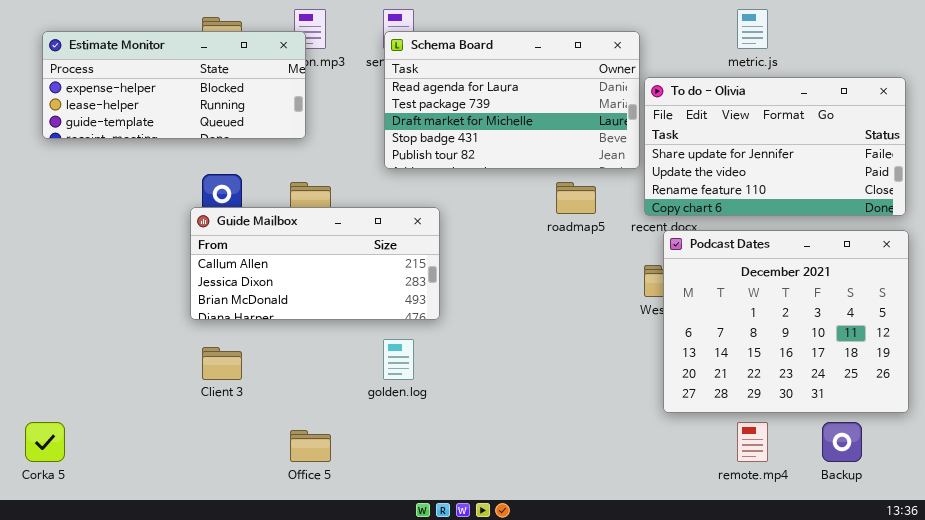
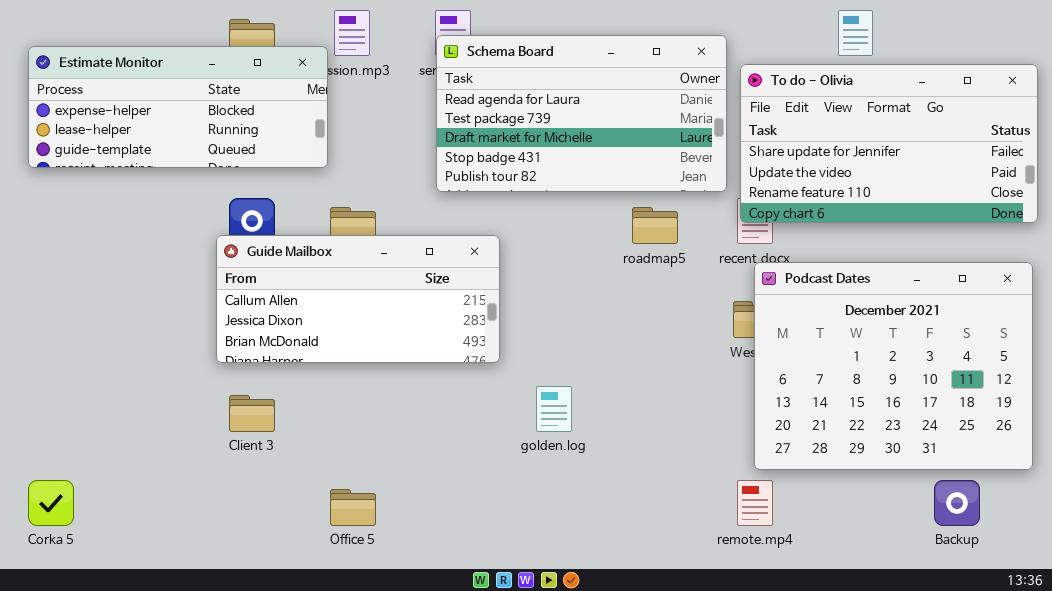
Estimate Monitor: [42,31,306,139] -> [28,46,328,168], moved
To do - Olivia: [644,77,906,216] -> [740,64,1038,223], moved
golden.log: [383,339,414,380] -> [536,386,572,432], moved
remote.mp4: [737,422,768,462] -> [737,480,773,526], moved

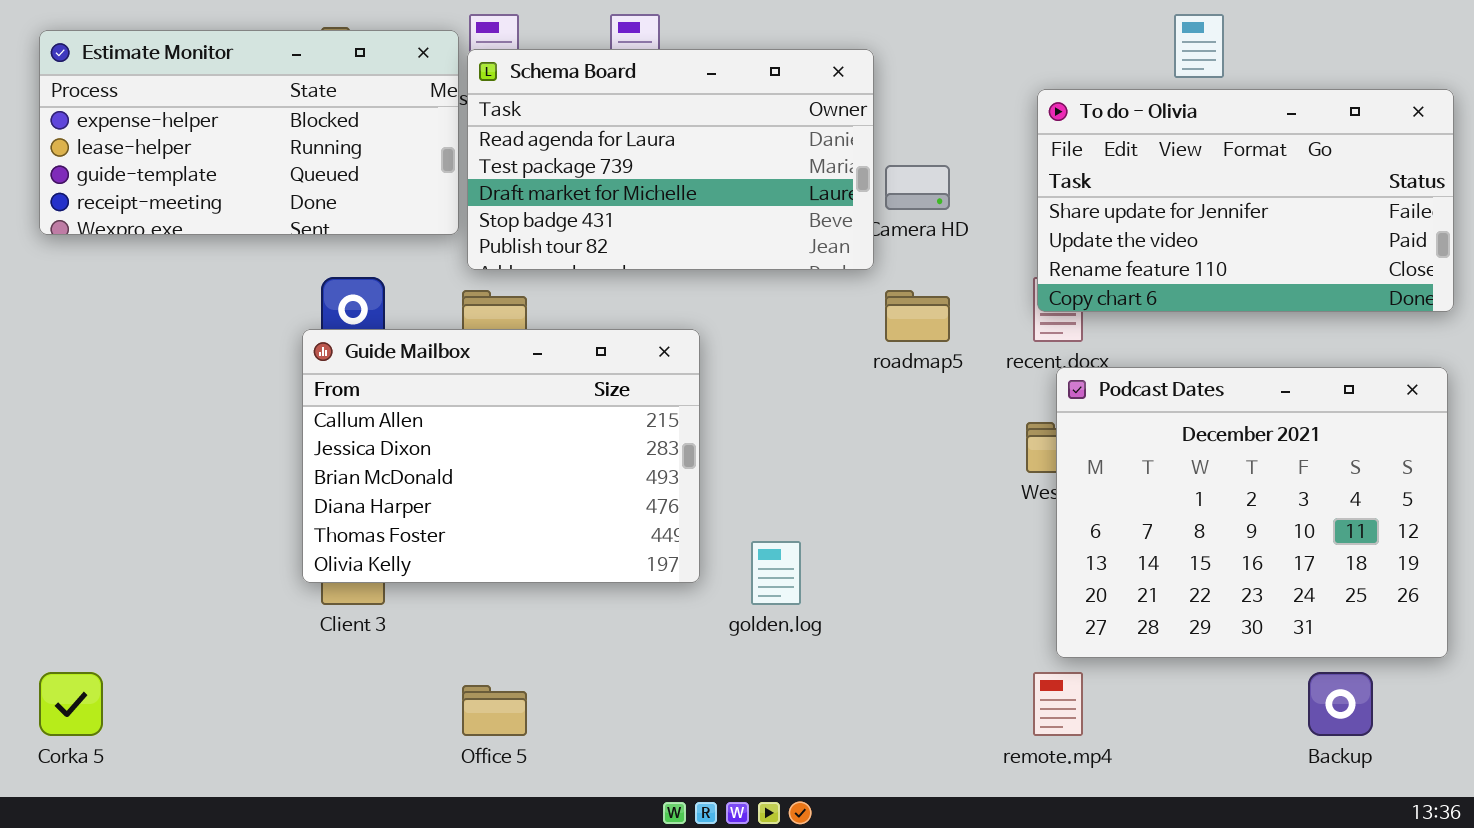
Schema Board: [436,35,727,192] -> [467,49,874,270], moved
Estimate Monitor: [28,46,328,168] -> [39,30,459,235], resized
Guide Mailbox: [216,235,500,363] -> [302,329,700,583], resized

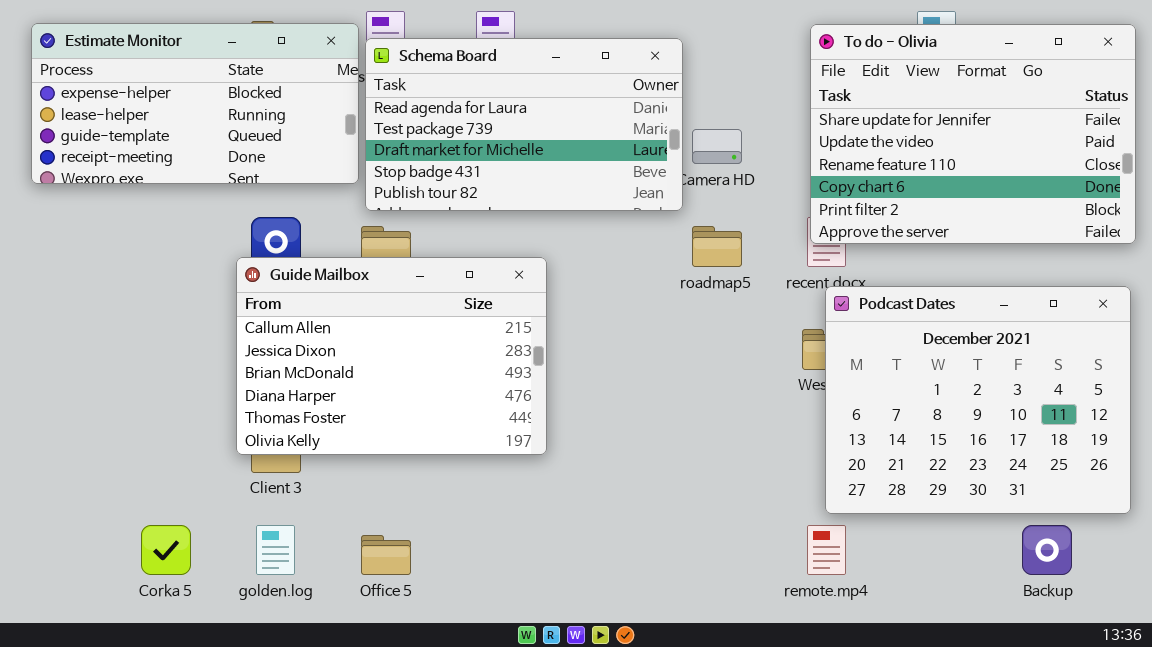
To do - Olivia: [1037,89,1454,312] -> [810,24,1136,244], resized
golden.log: [751,541,801,605] -> [256,525,295,575], moved
Corka 5: [39,672,103,736] -> [141,525,191,575], moved

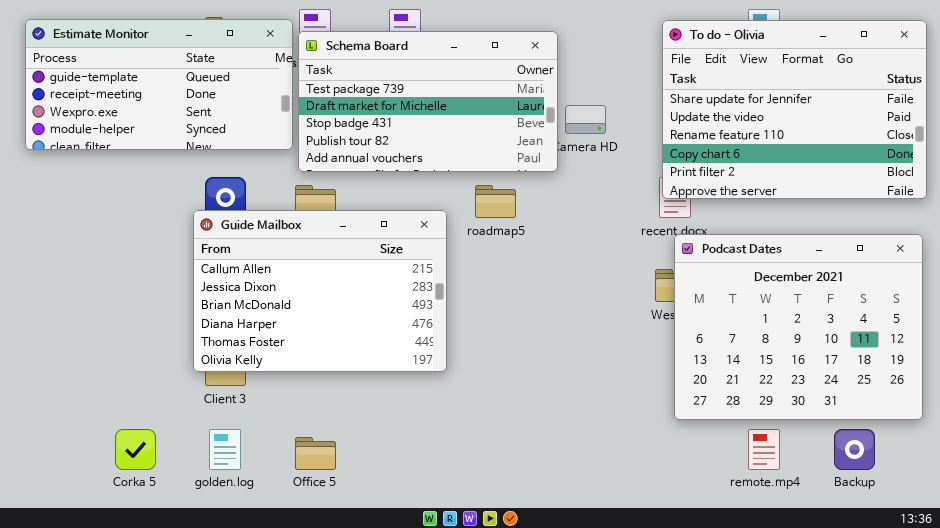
Estimate Monitor: [31,23,359,184] -> [25,19,293,150], scrolled down 2 rows
Schema Board: [365,38,683,211] -> [298,31,558,172], scrolled down 1 row
roadmap5: [692,226,742,267] -> [475,185,516,218], moved
remote.mp4: [807,525,846,575] -> [748,429,780,470], moved

